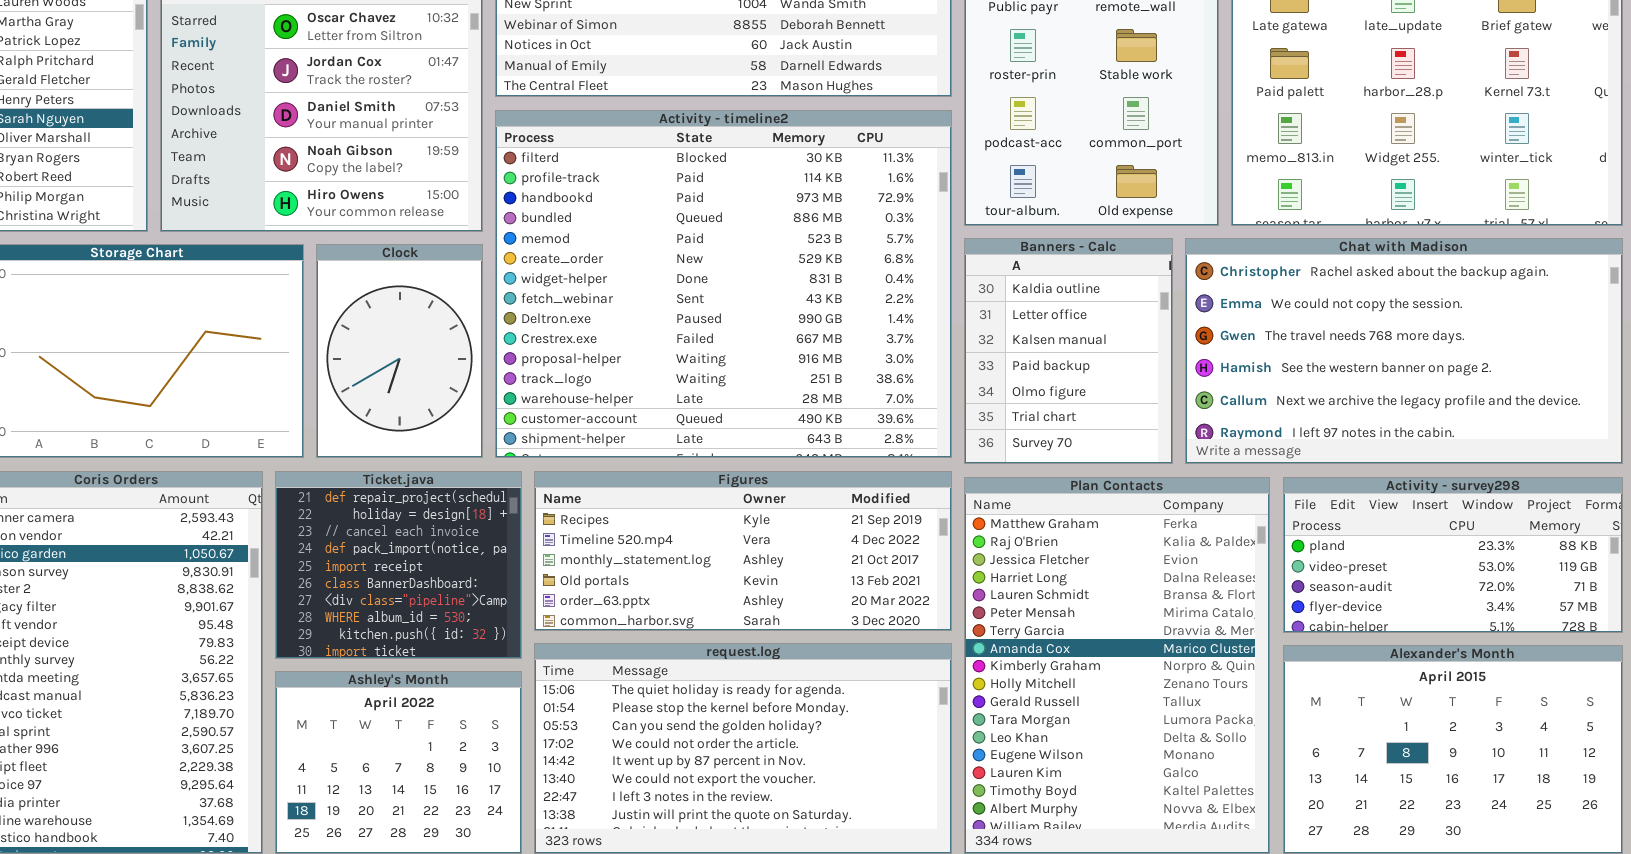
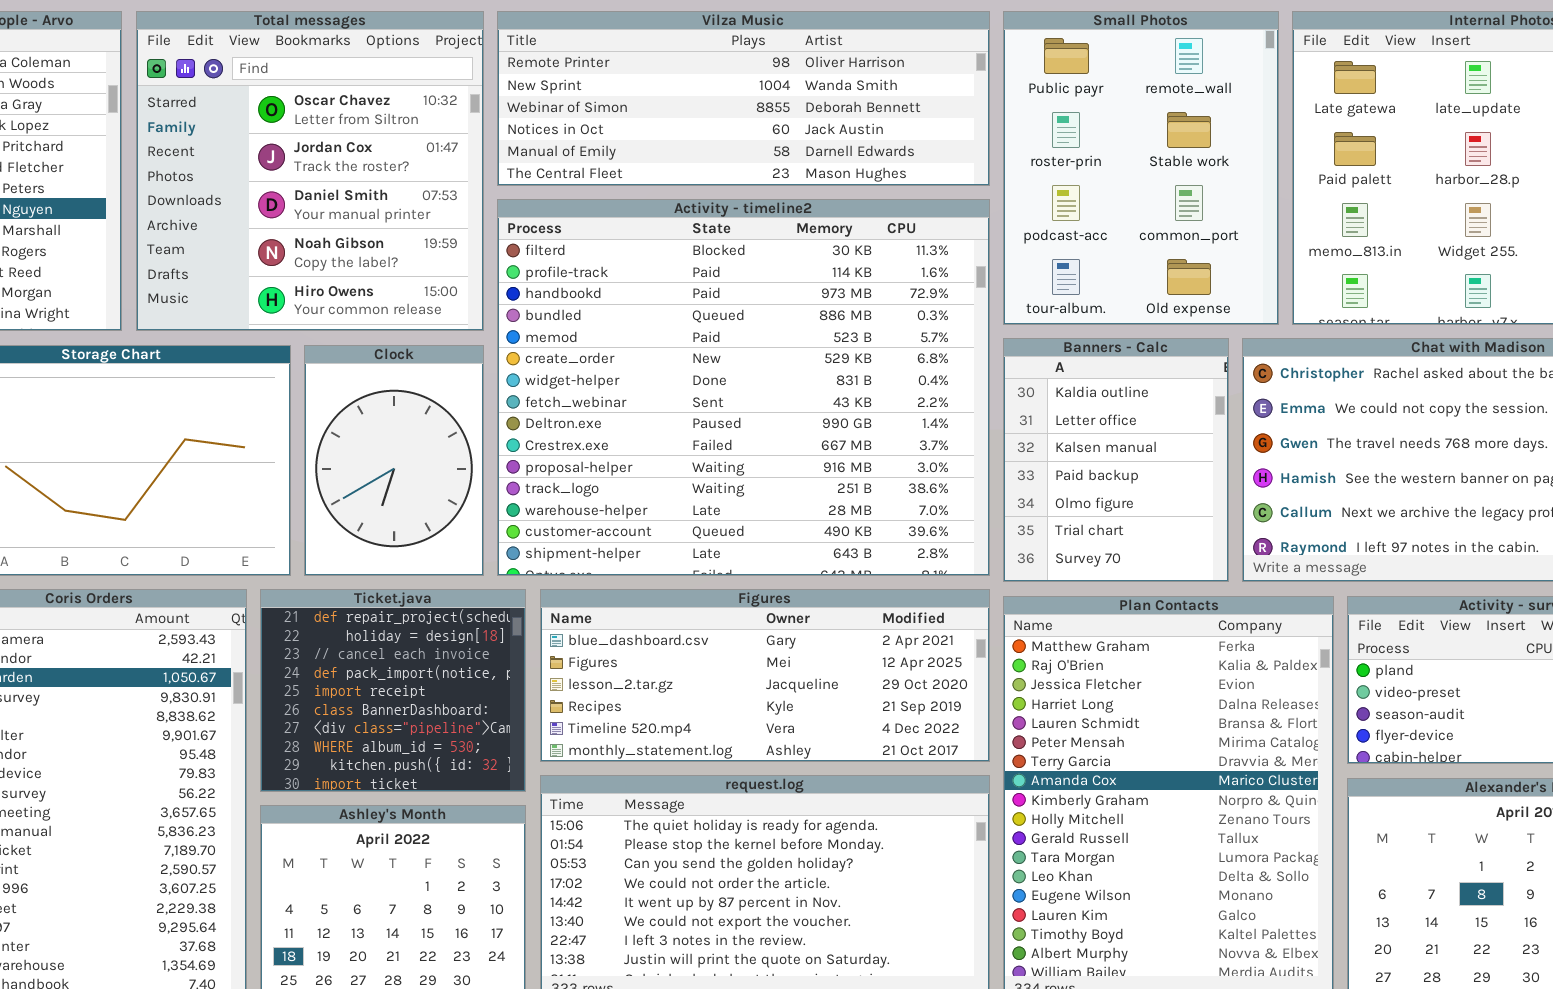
Figures: [534,471,952,631] -> [540,589,990,762], scrolled up 3 rows

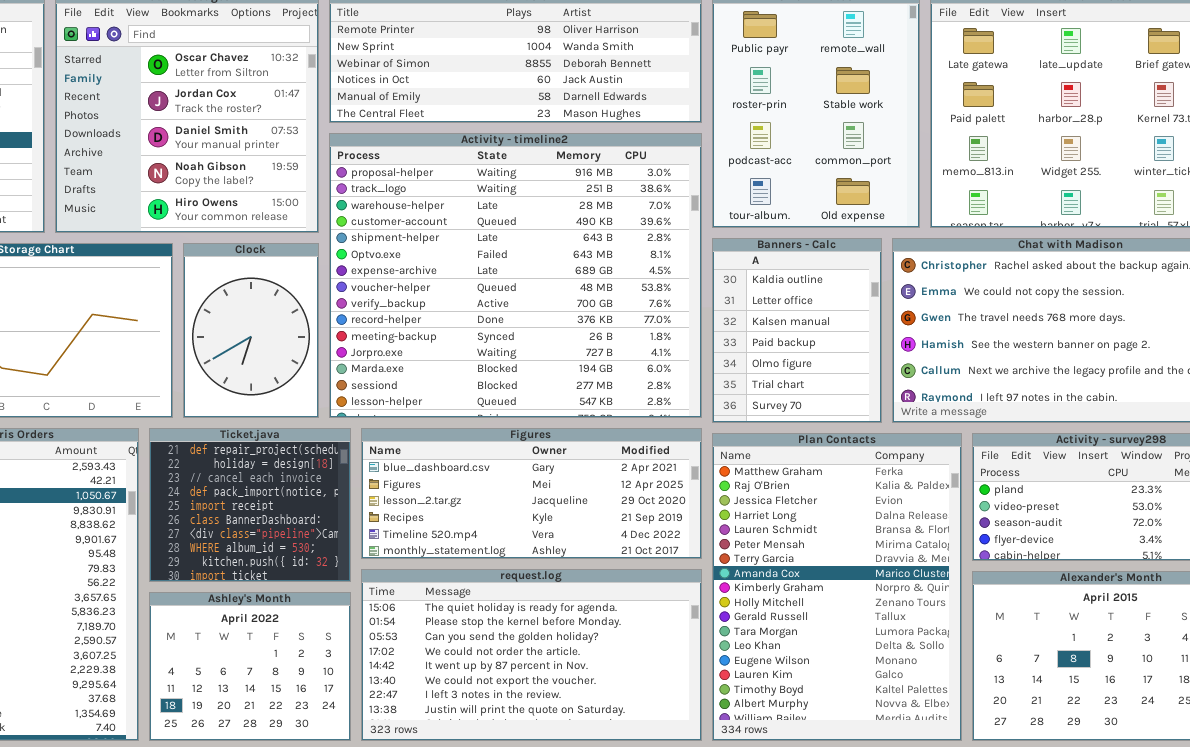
Activity - timeline2: [497,199,990,576] -> [329,133,702,418], scrolled down 10 rows

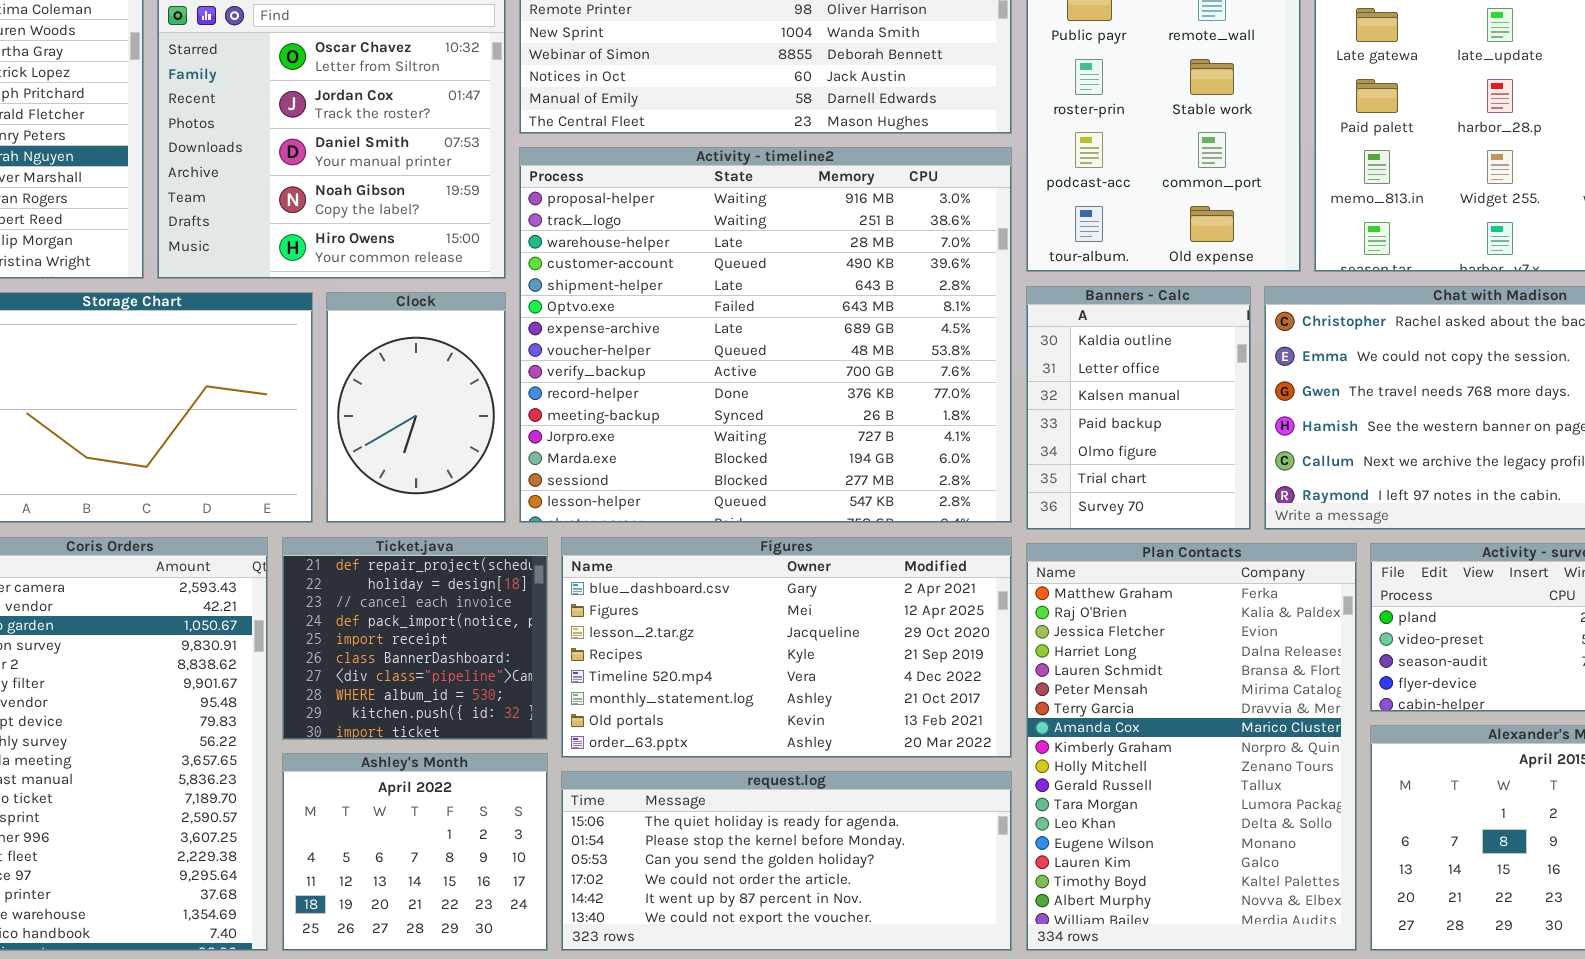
Figures: [361,428,702,559] -> [561,537,1012,758], resized
request.log: [361,569,702,741] -> [561,771,1012,951], resized

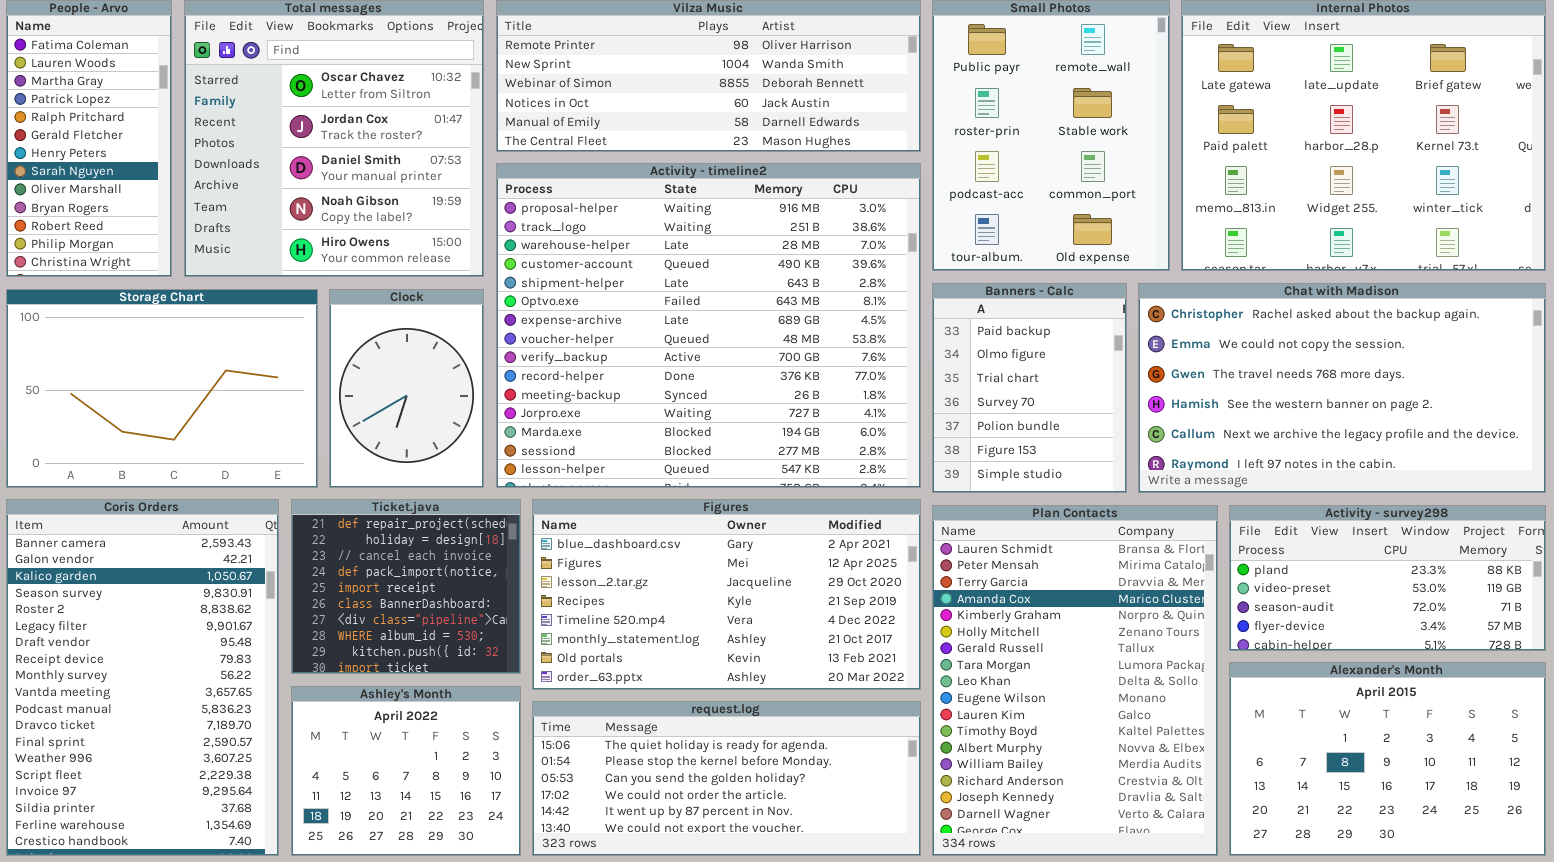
Banners - Calc: [1026,286,1251,530] -> [932,283,1127,493], scrolled down 3 rows
Plan Contacts: [1026,543,1357,951] -> [932,505,1218,856], scrolled down 4 rows

